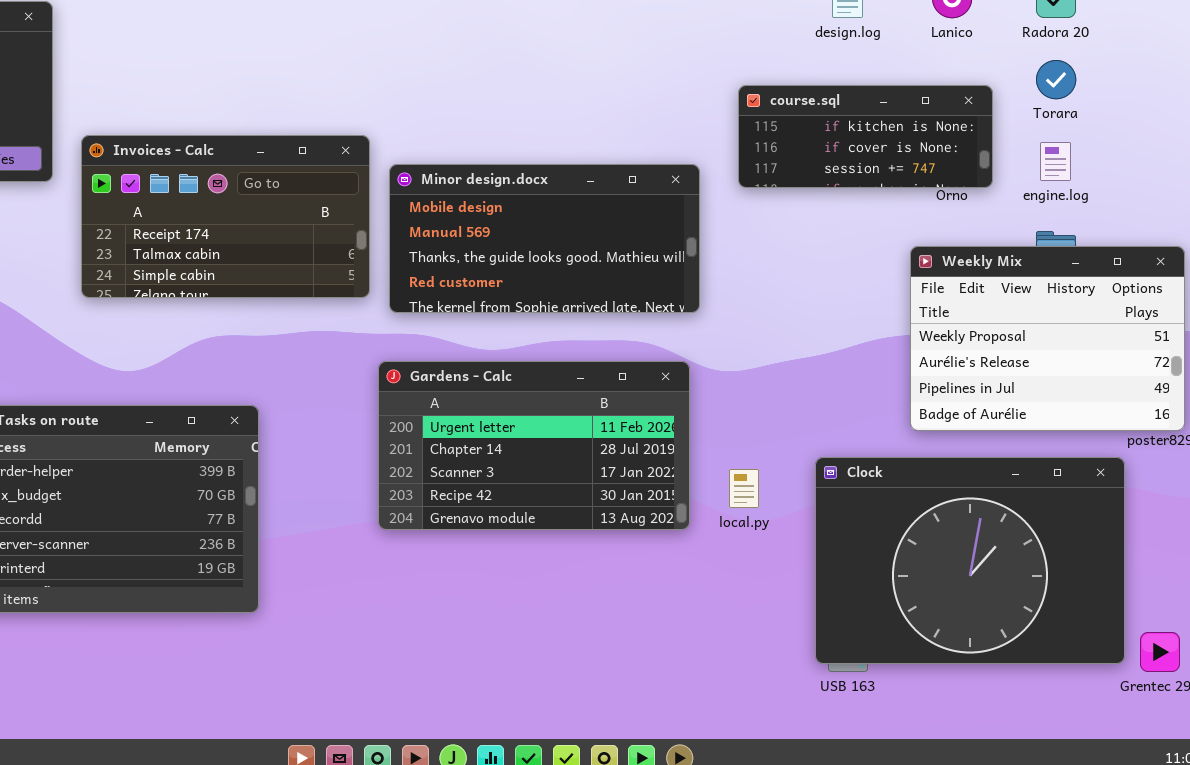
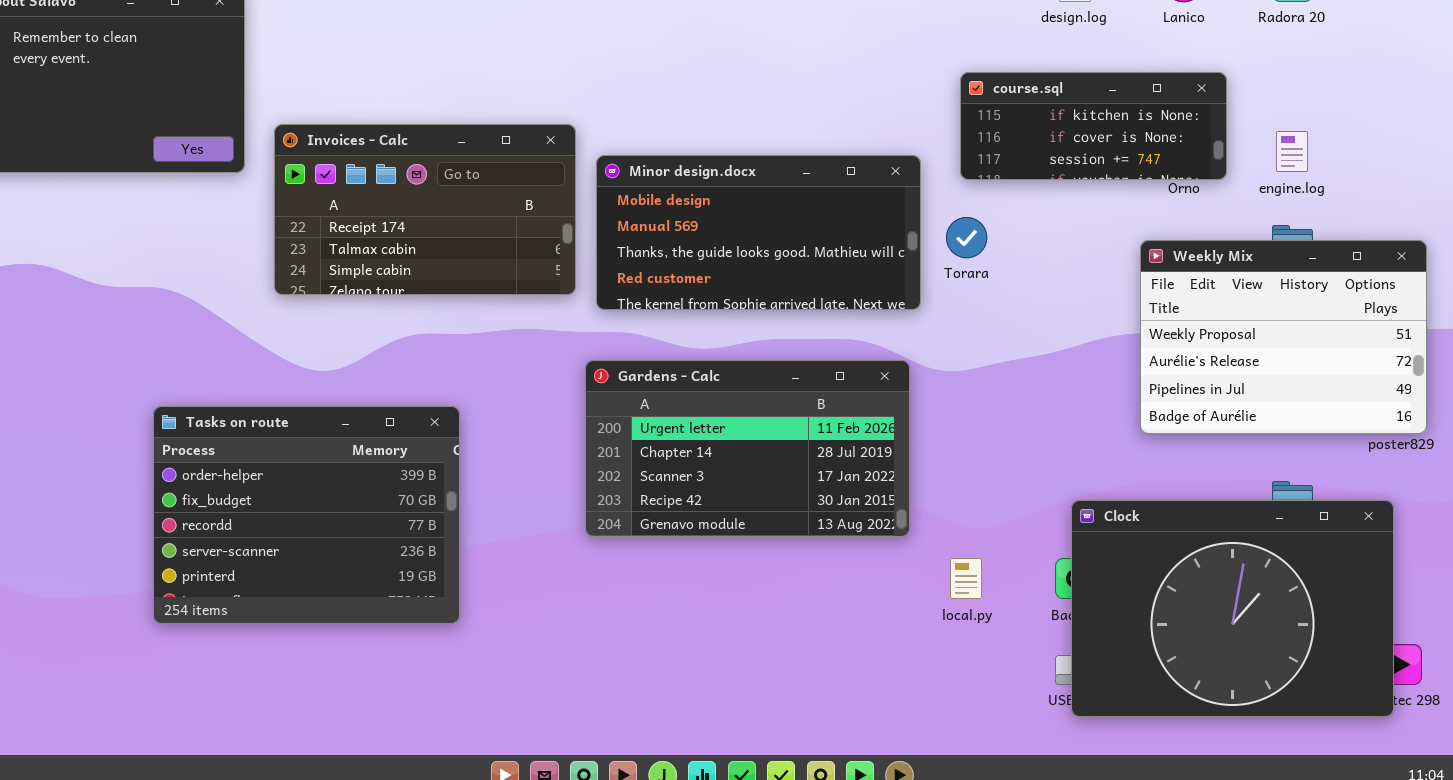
Torara: [1036,60,1076,99] -> [946,217,987,258], moved
Clock: [815,457,1125,664] -> [1071,500,1394,717], moved
local.py: [729,469,759,508] -> [950,558,982,599], moved

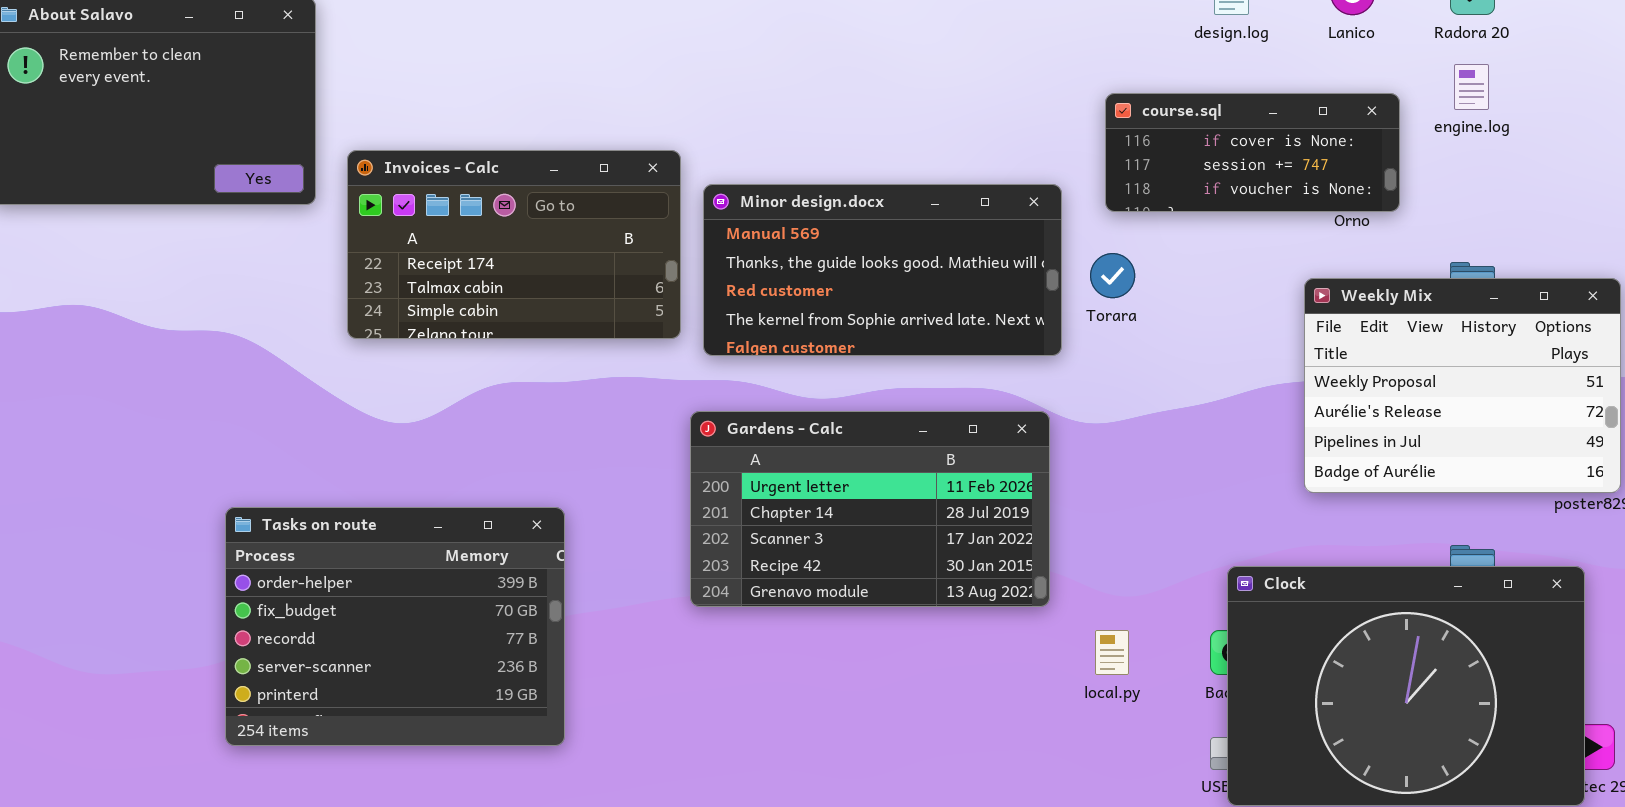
course.sql: [960,72,1227,180] -> [1105,93,1400,212], scrolled down 1 row
engine.log: [1276,131,1308,172] -> [1454,64,1489,110], moved
Minor design.docx: [596,155,921,310] -> [703,184,1062,356], scrolled down 1 row
Tasks on route: [153,406,460,624] -> [225,507,565,746], moved

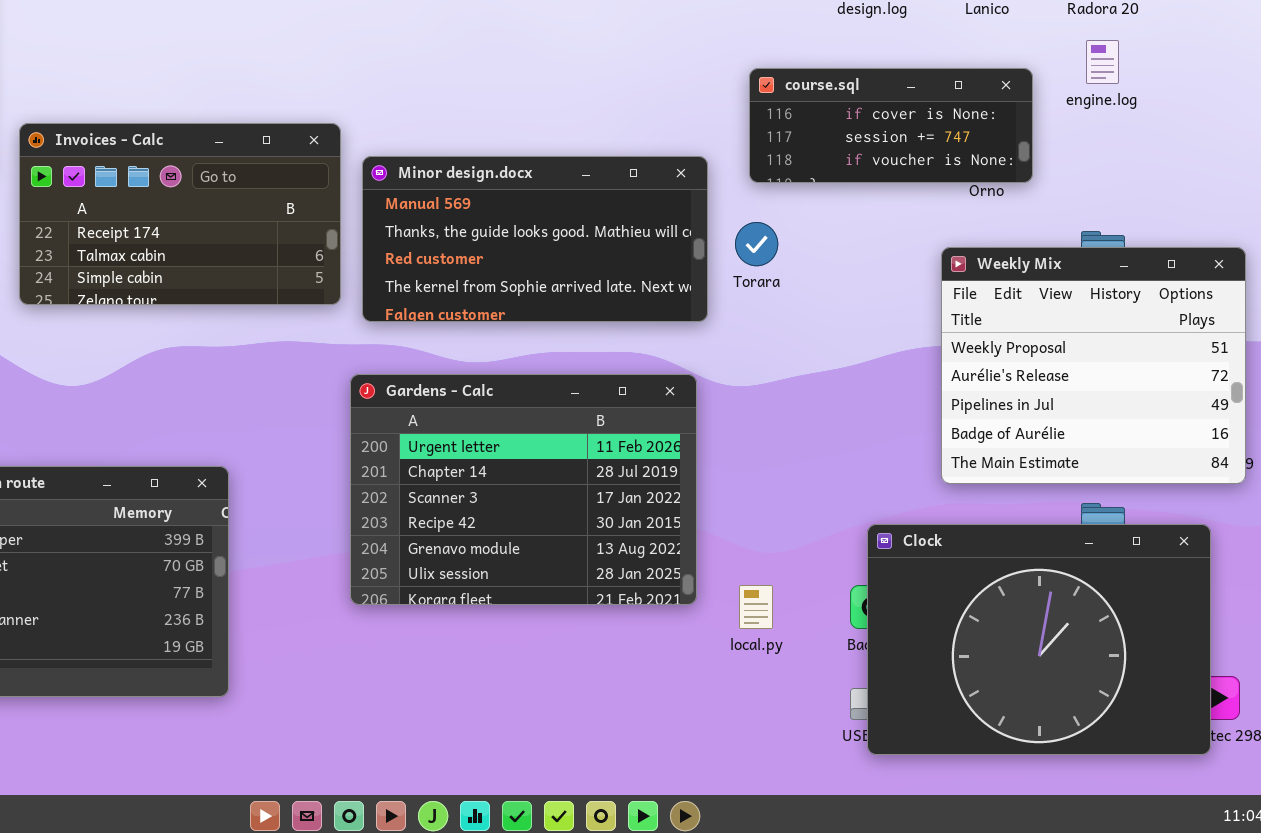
Weekly Mix: [1304,278,1621,493] -> [941,247,1246,484], resized
Gardens - Calc: [690,411,1050,607] -> [350,374,697,605], resized

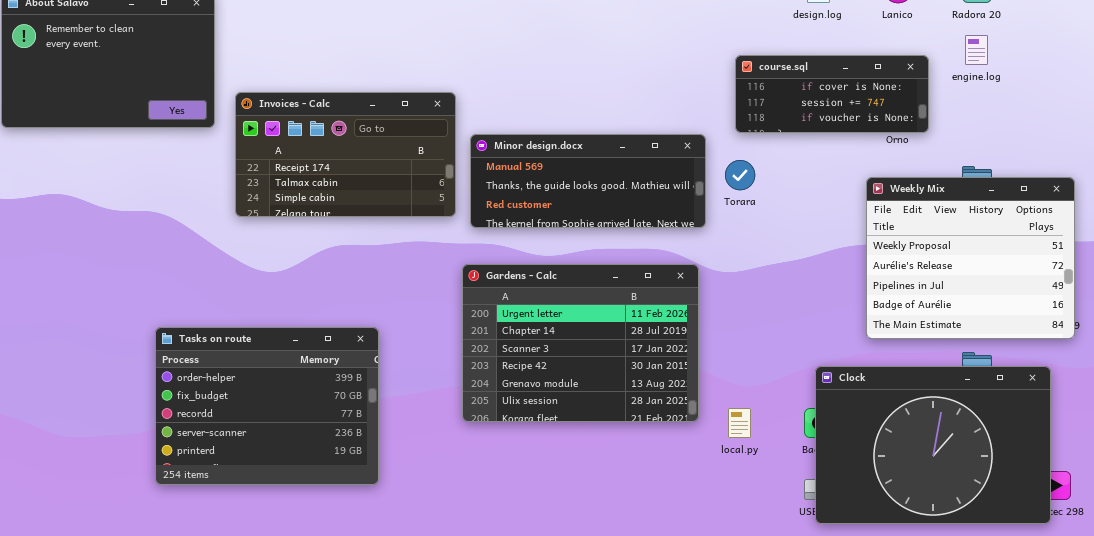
Minor design.docx: [362,156,708,322] -> [470,134,706,228], resized

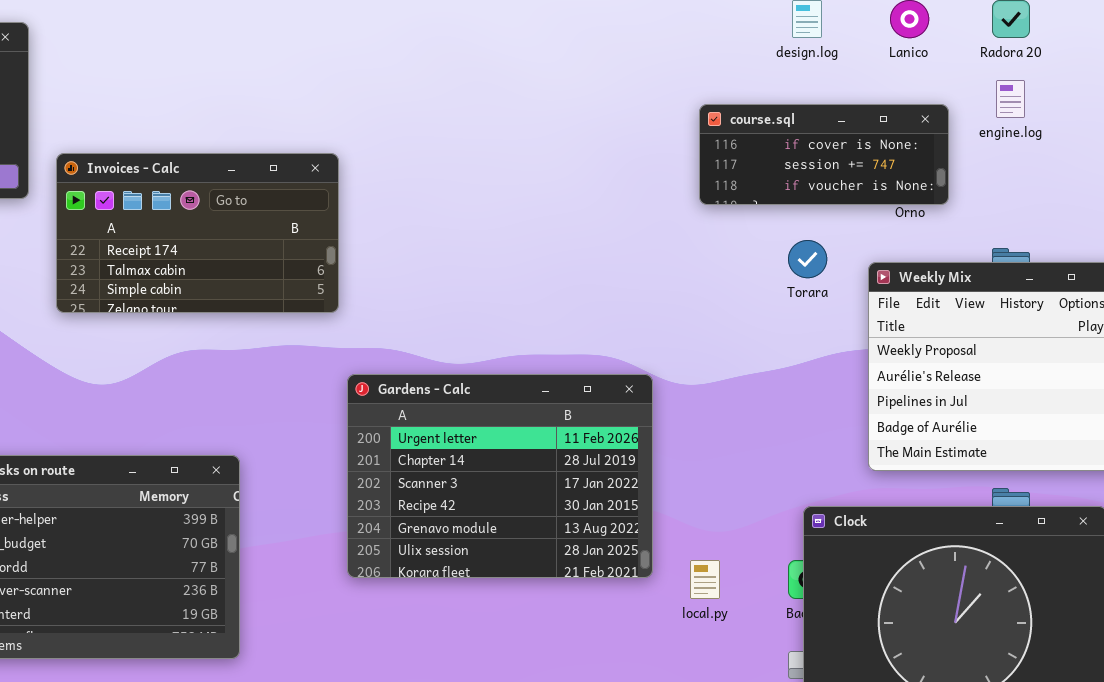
Minor design.docx: [470,134,706,228] -> none, closed
Torara: [725,160,755,190] -> [788,240,827,278], moved

